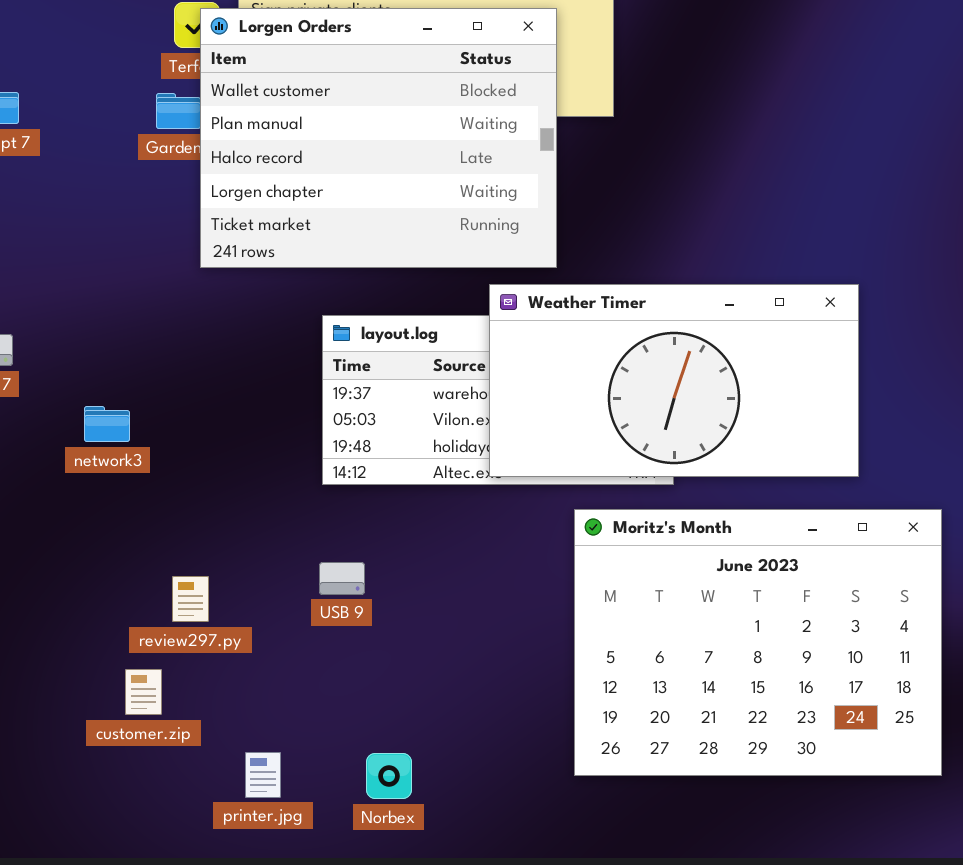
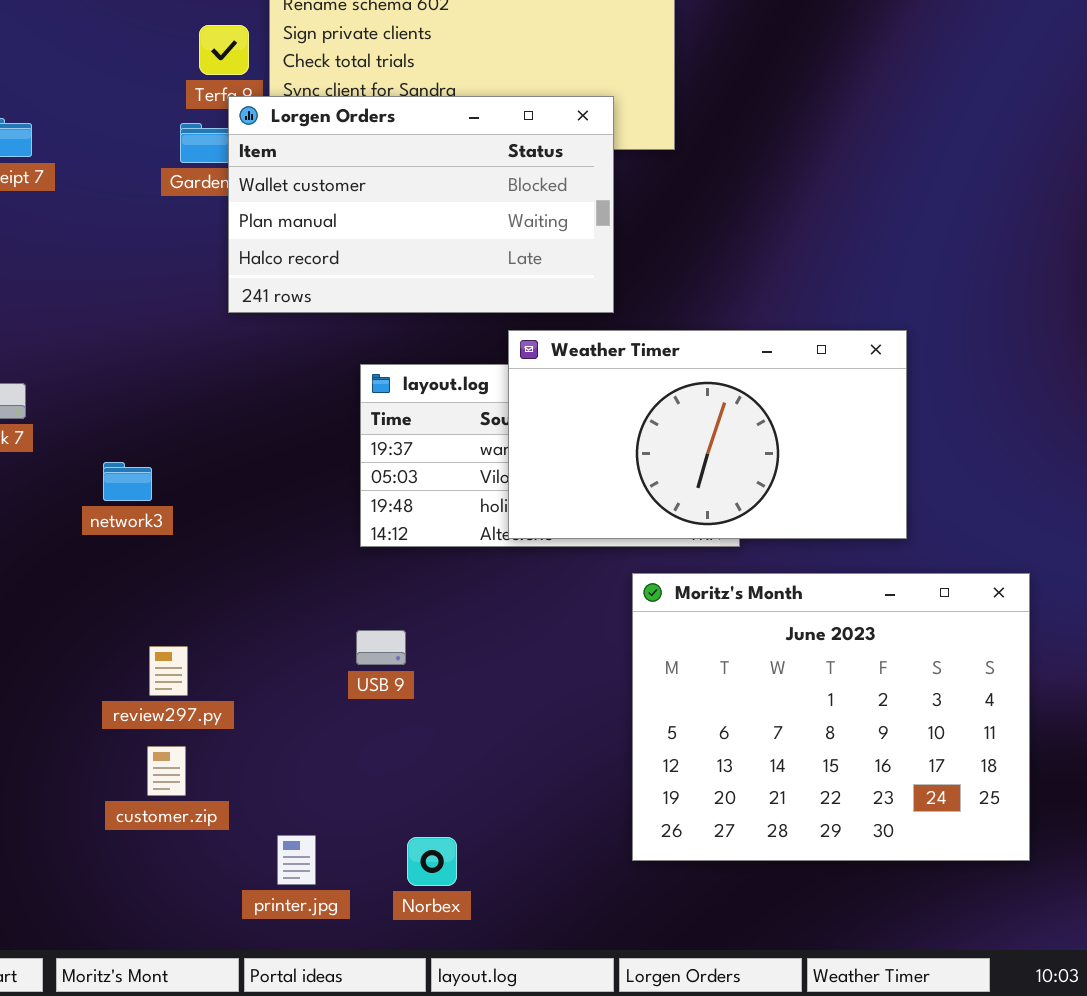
Lorgen Orders: [200,8,557,268] -> [228,96,614,313], resized
Weather Timer: [489,284,859,477] -> [508,330,907,539], moved
review297.py: [172,576,209,622] -> [149,646,188,696], moved

